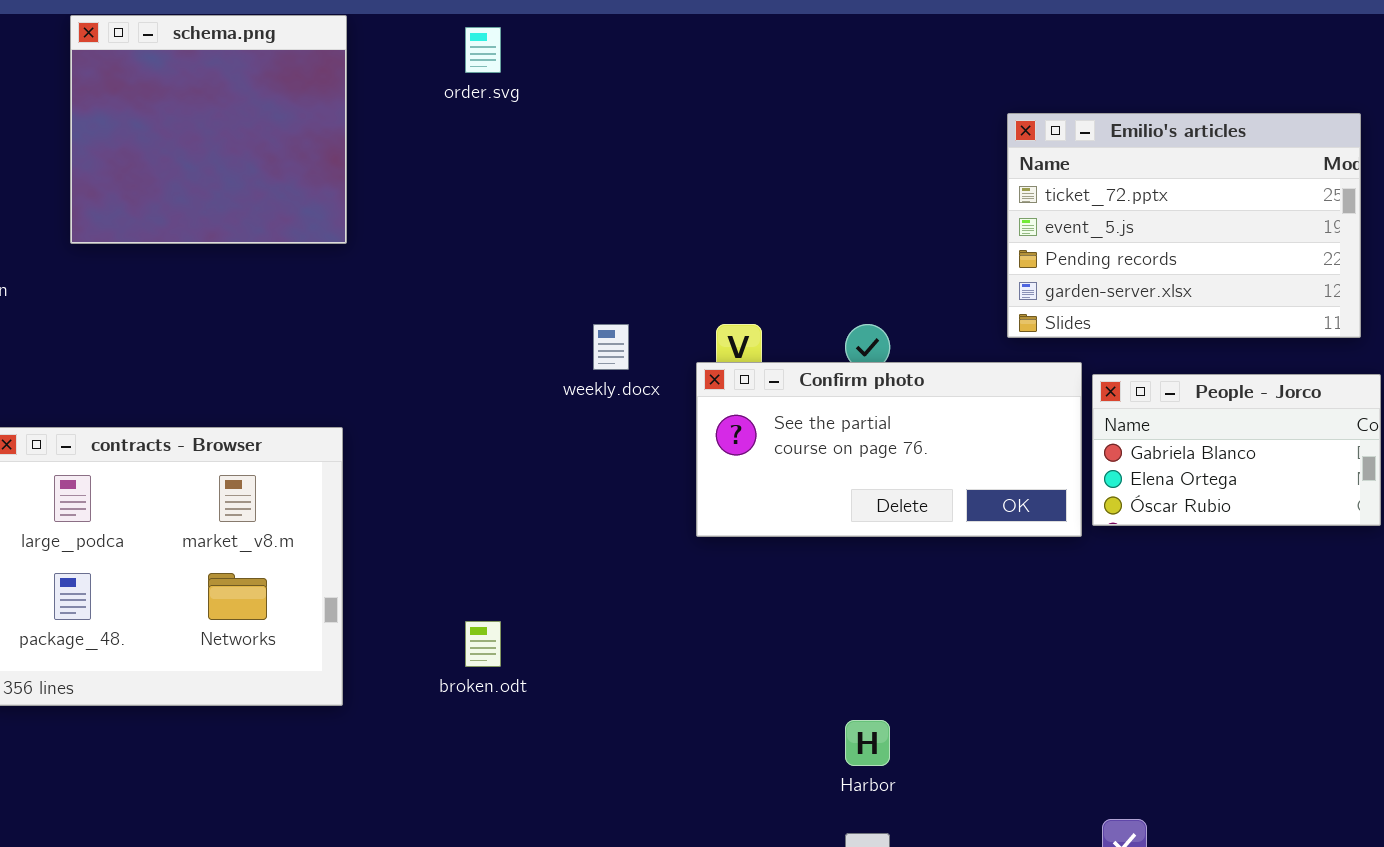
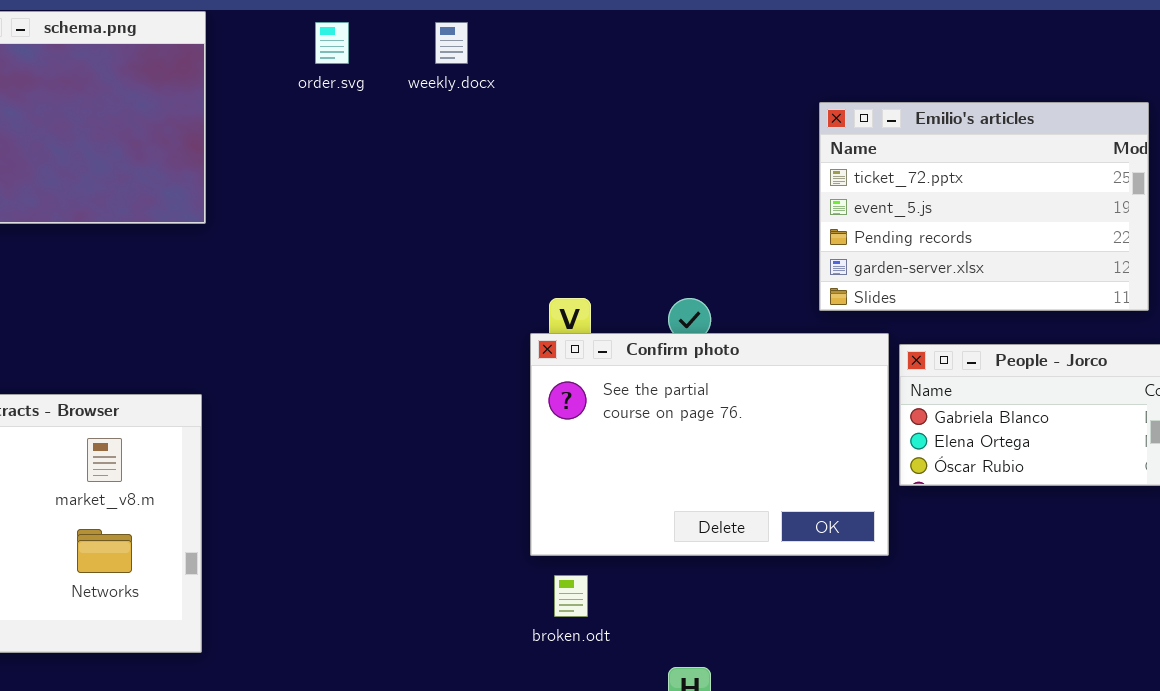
weekly.docx: [593,324,629,370] -> [435,22,468,64], moved
Confirm photo: [696,362,1082,537] -> [530,333,889,556], resized
broken.odt: [465,621,501,667] -> [554,575,588,617], moved

